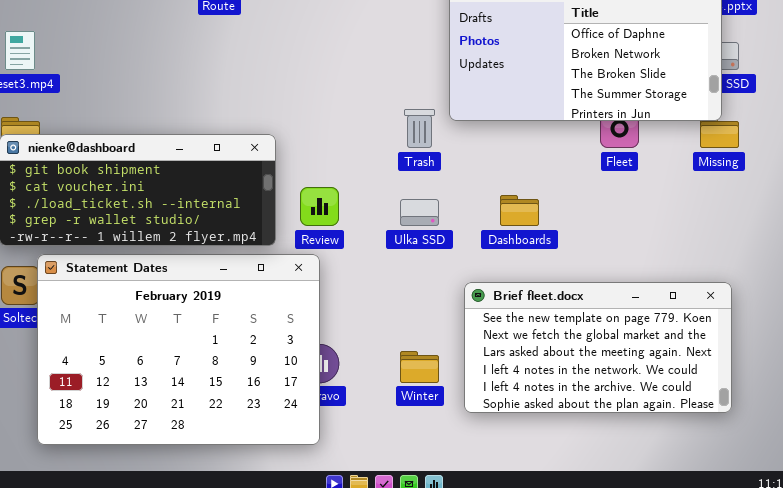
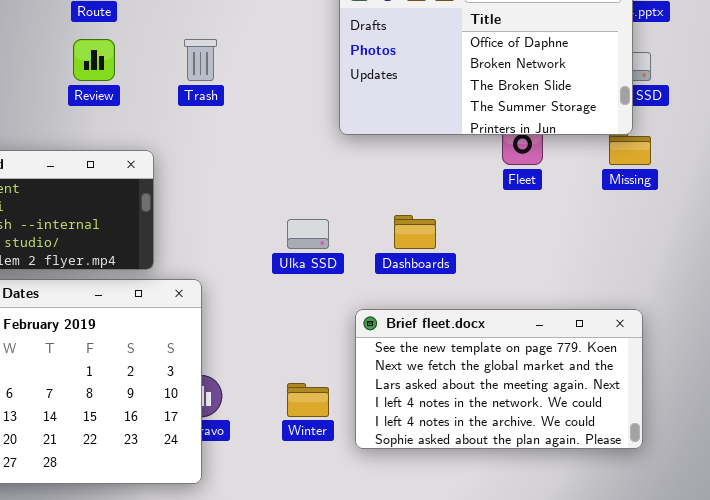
Trash: [404,109,435,148] -> [184,39,217,81], moved
Review: [300,187,339,226] -> [73,39,115,81], moved

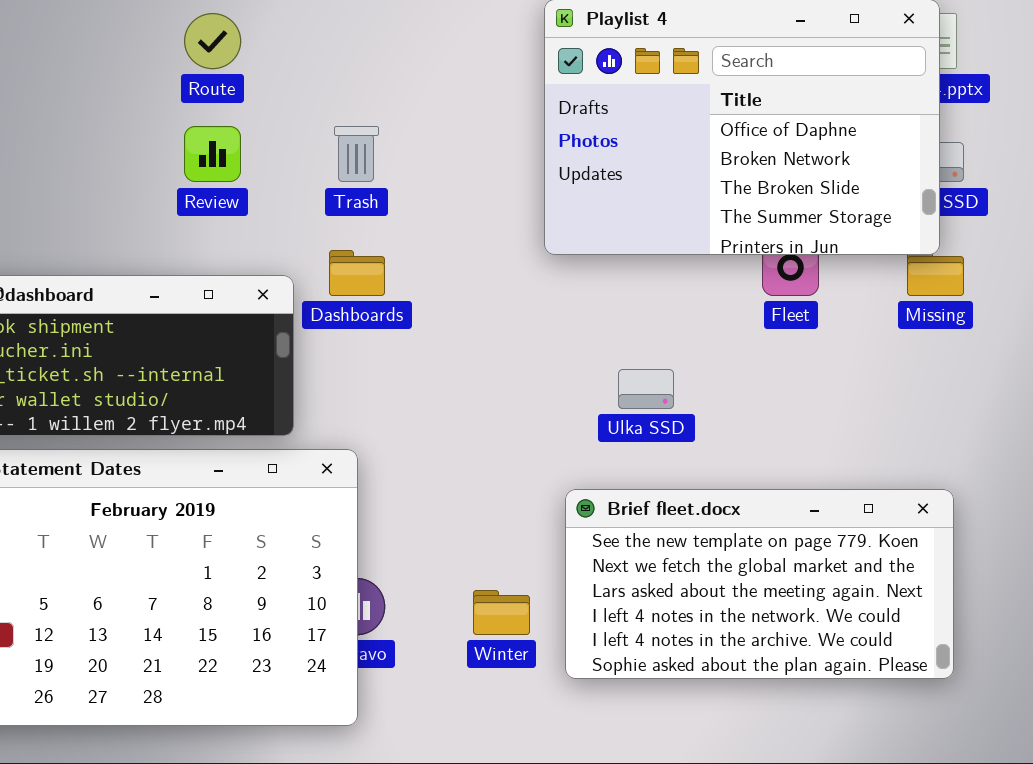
Dashboards: [394,215,436,249] -> [329,250,385,296], moved
Ulka SSD: [287,219,329,249] -> [618,369,674,409], moved

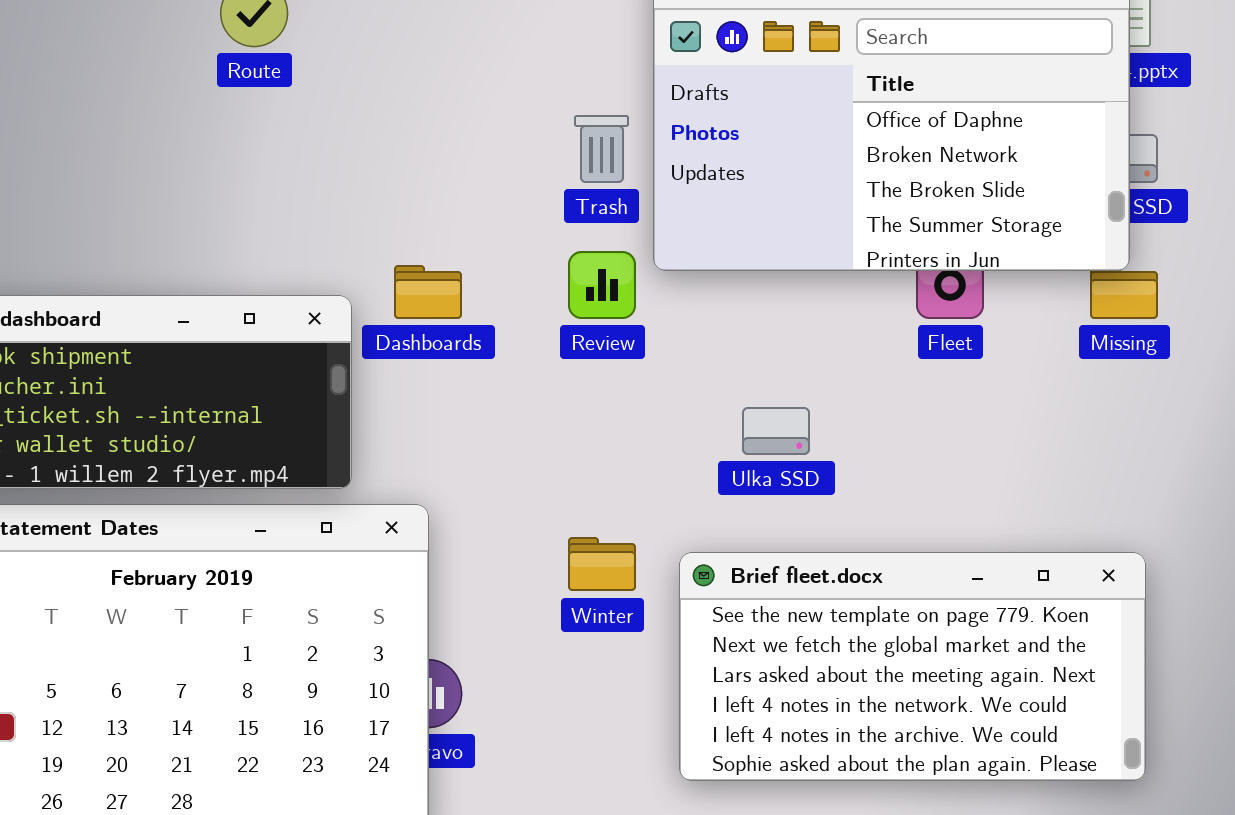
Review: [184,126,241,182] -> [568,251,636,319], moved
Trash: [334,126,379,182] -> [574,115,629,183], moved
Winter: [473,590,530,635] -> [568,537,636,591], moved

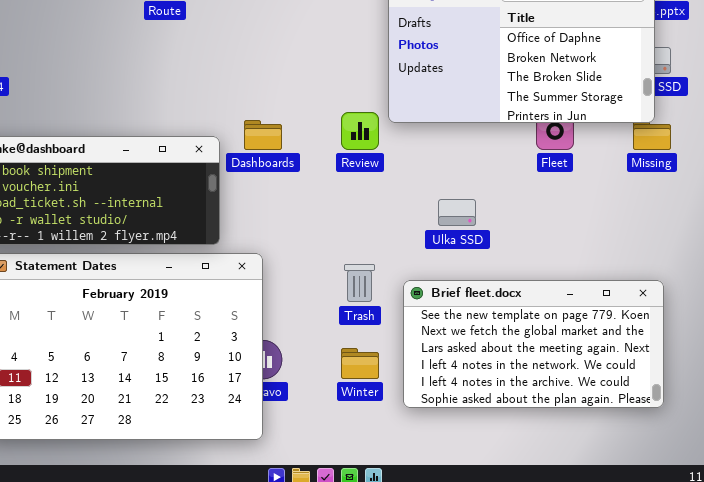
Trash: [574,115,629,183] -> [344,264,375,302], moved
Winter: [568,537,636,591] -> [341,348,379,379], moved

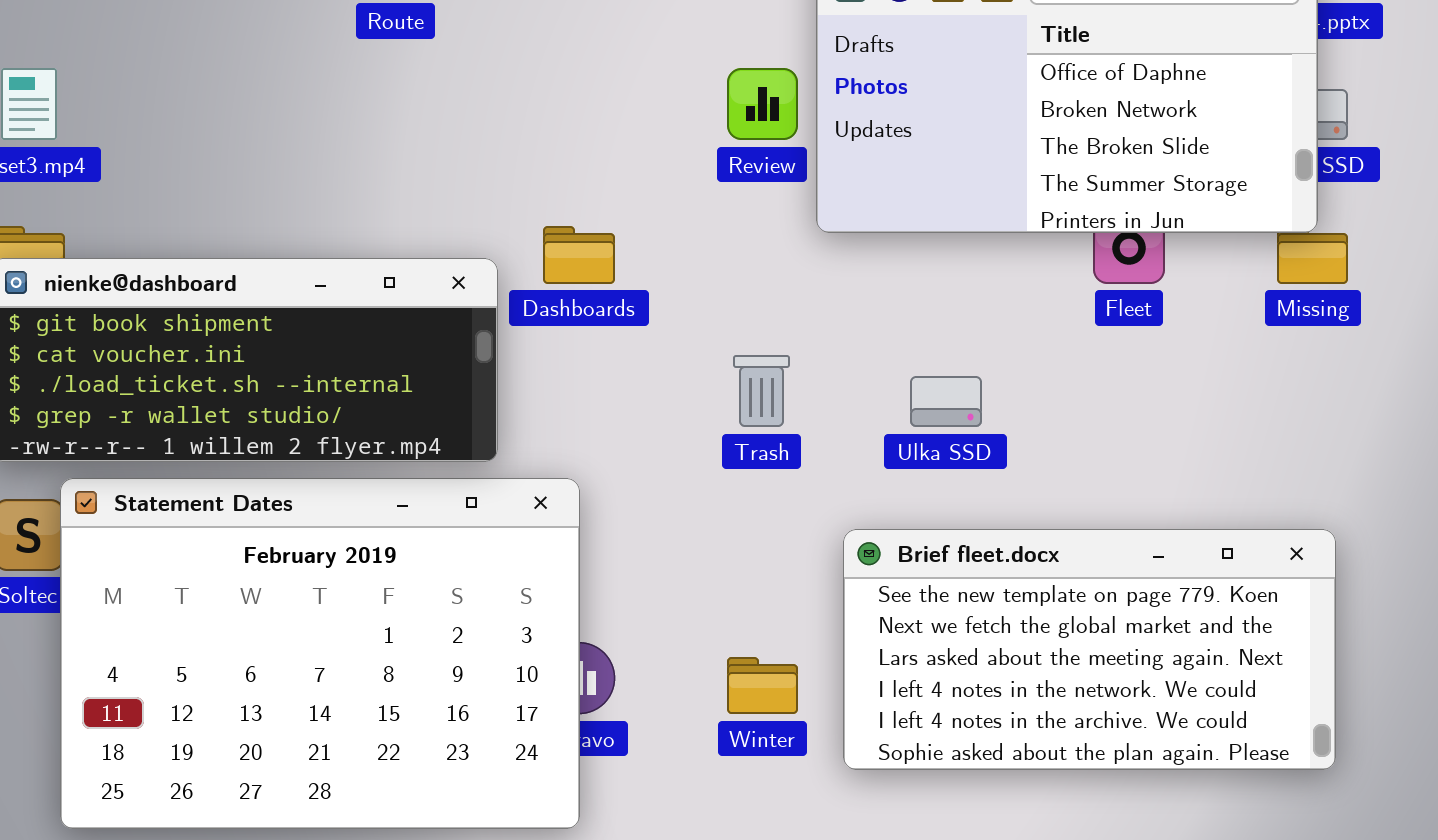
Review: [341,112,379,150] -> [727,68,798,140], moved
Trash: [344,264,375,302] -> [733,355,790,427], moved

